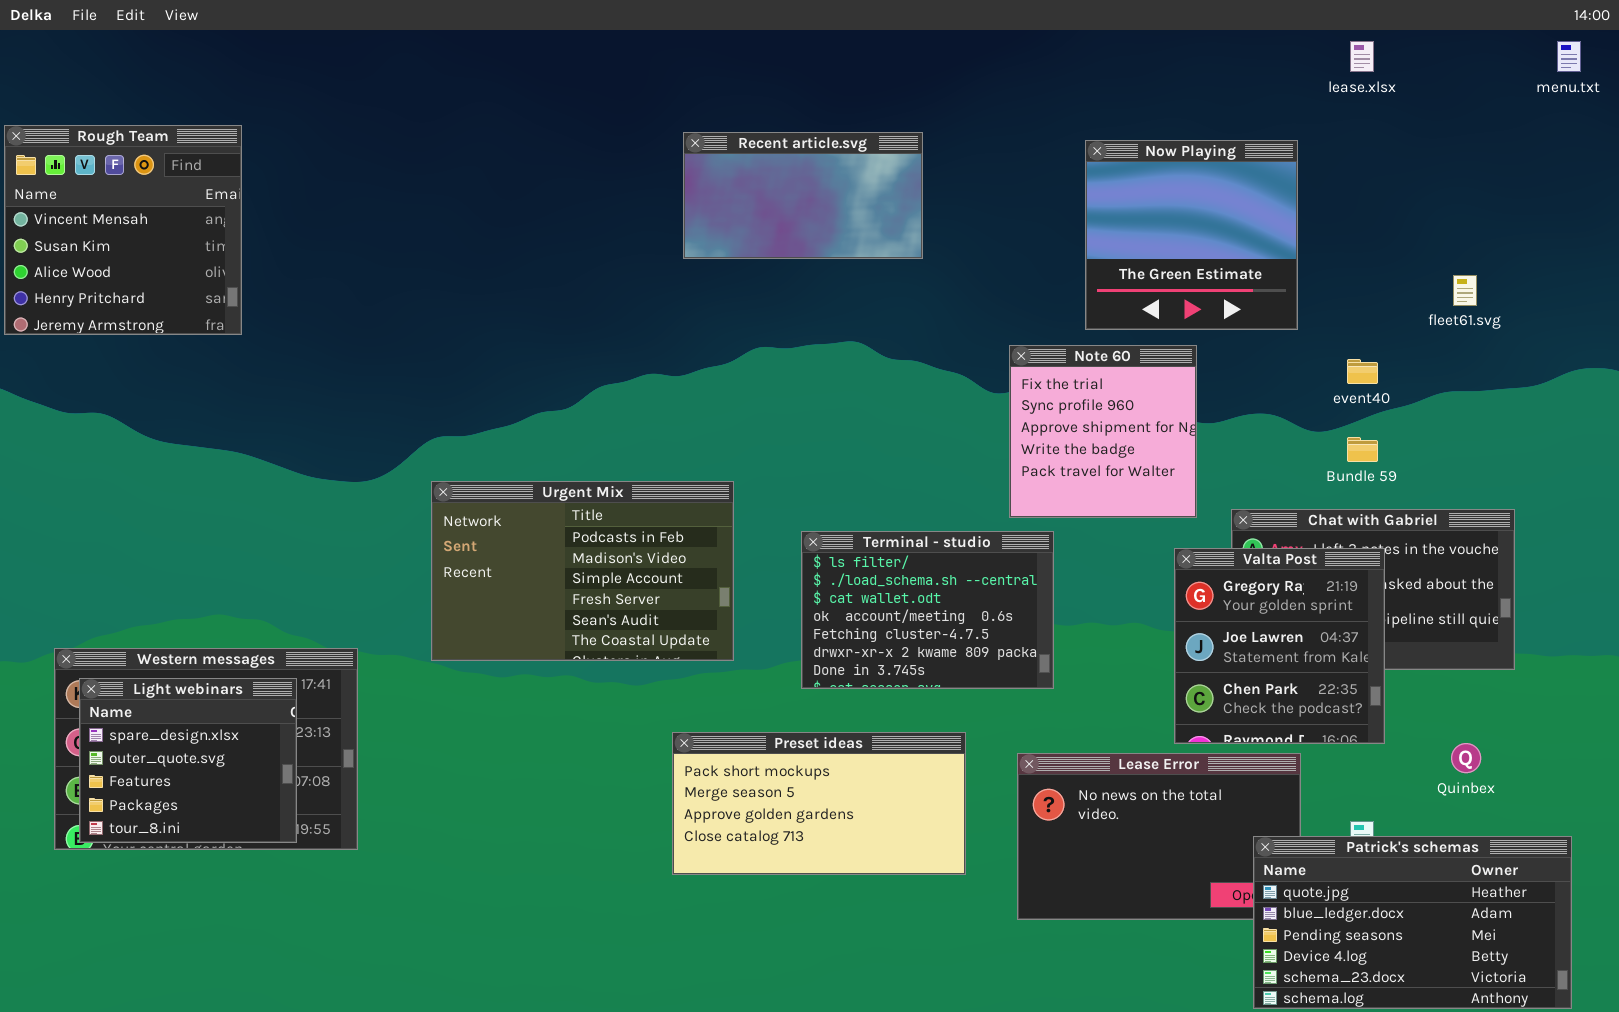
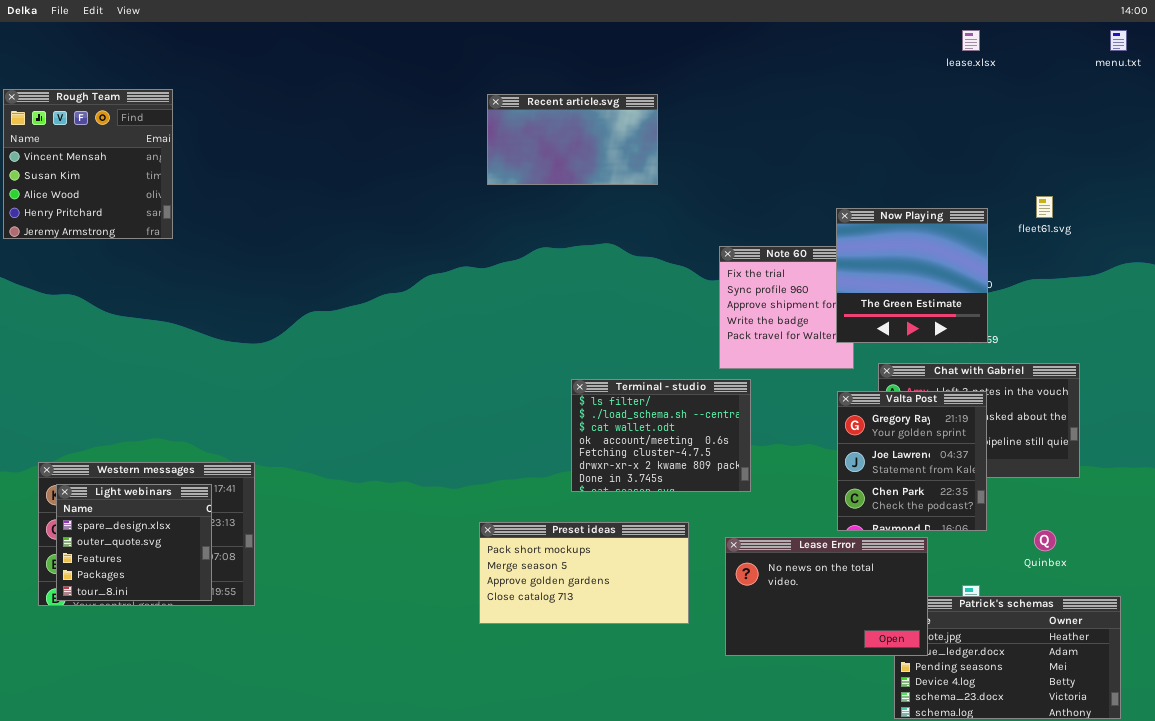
Now Playing: [1085,140,1298,330] -> [836,208,988,343], moved
Urgent Mix: [431,481,734,661] -> none, closed
Lease Error: [1017,753,1301,920] -> [725,537,928,656], raised

